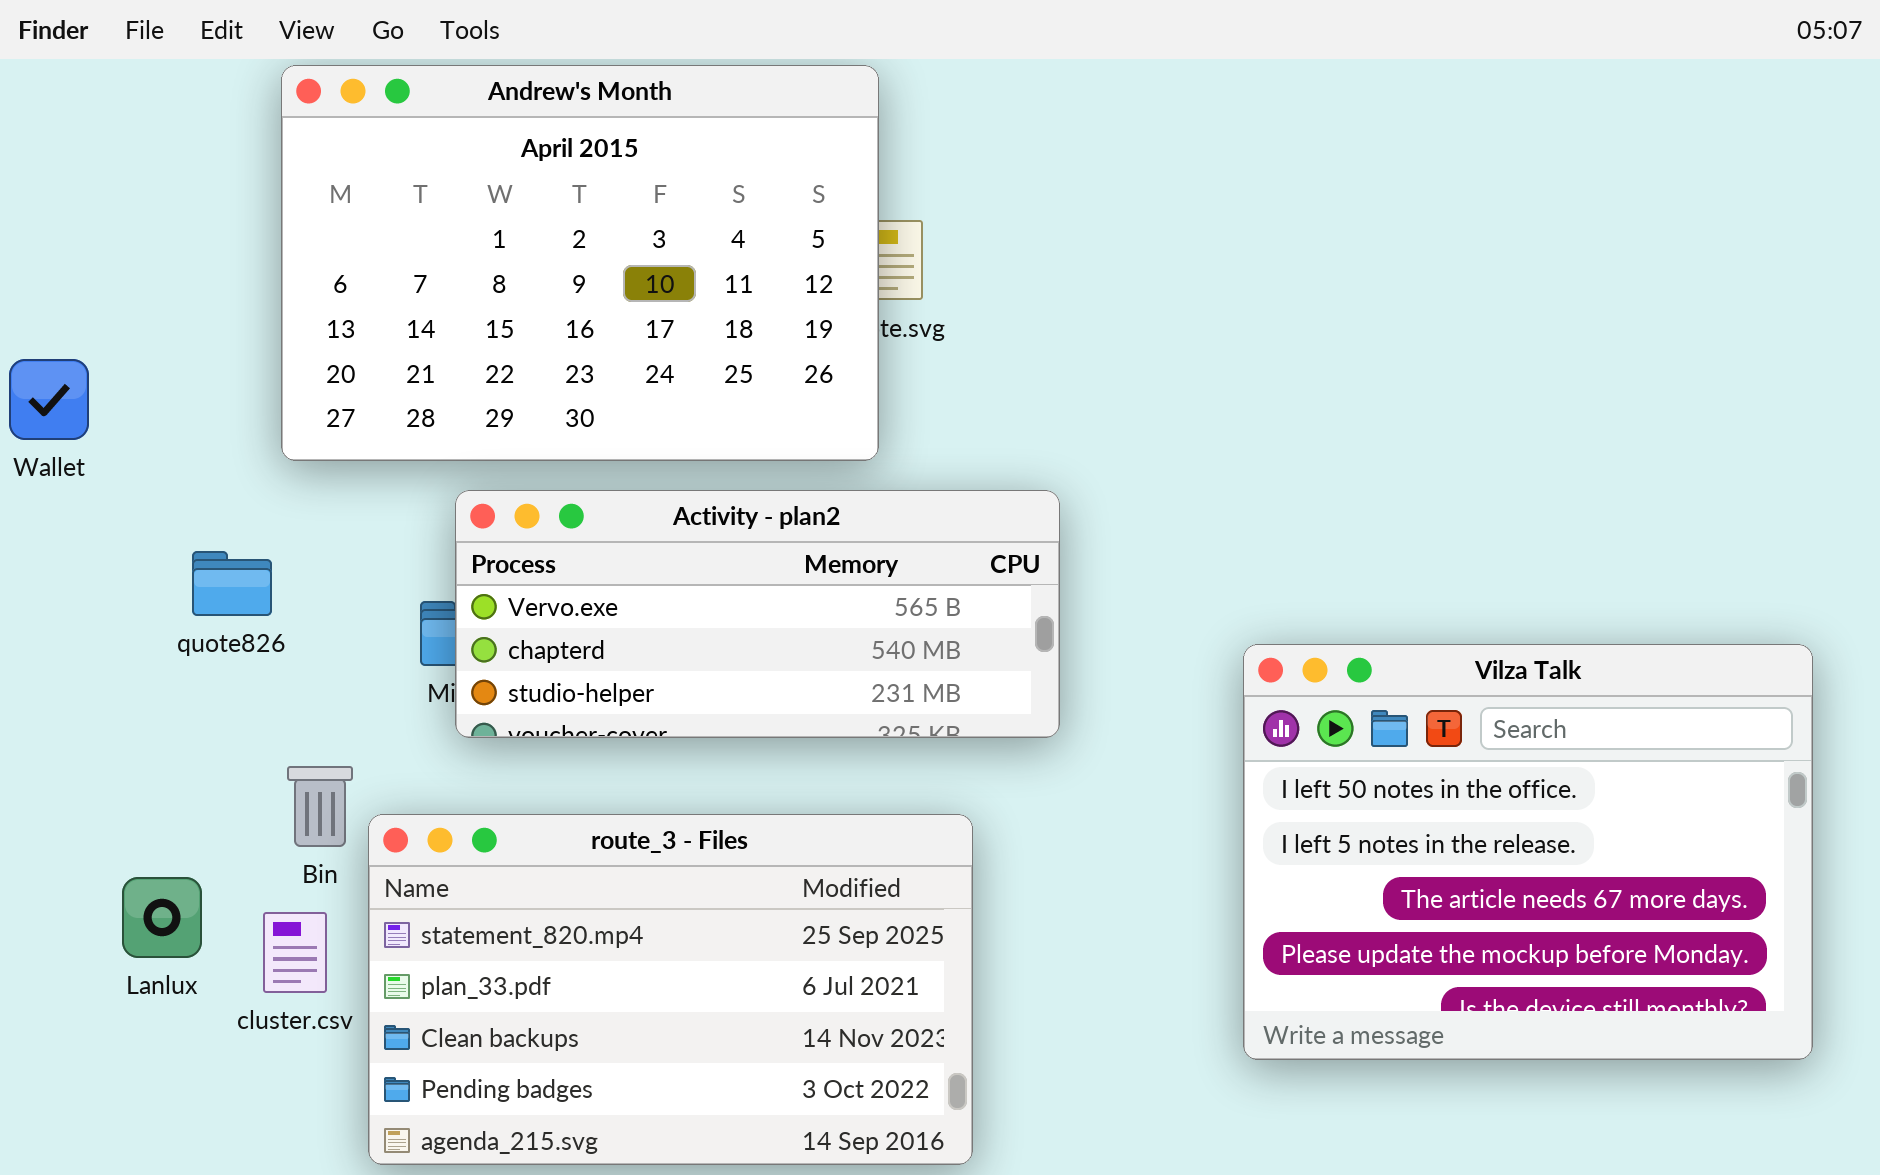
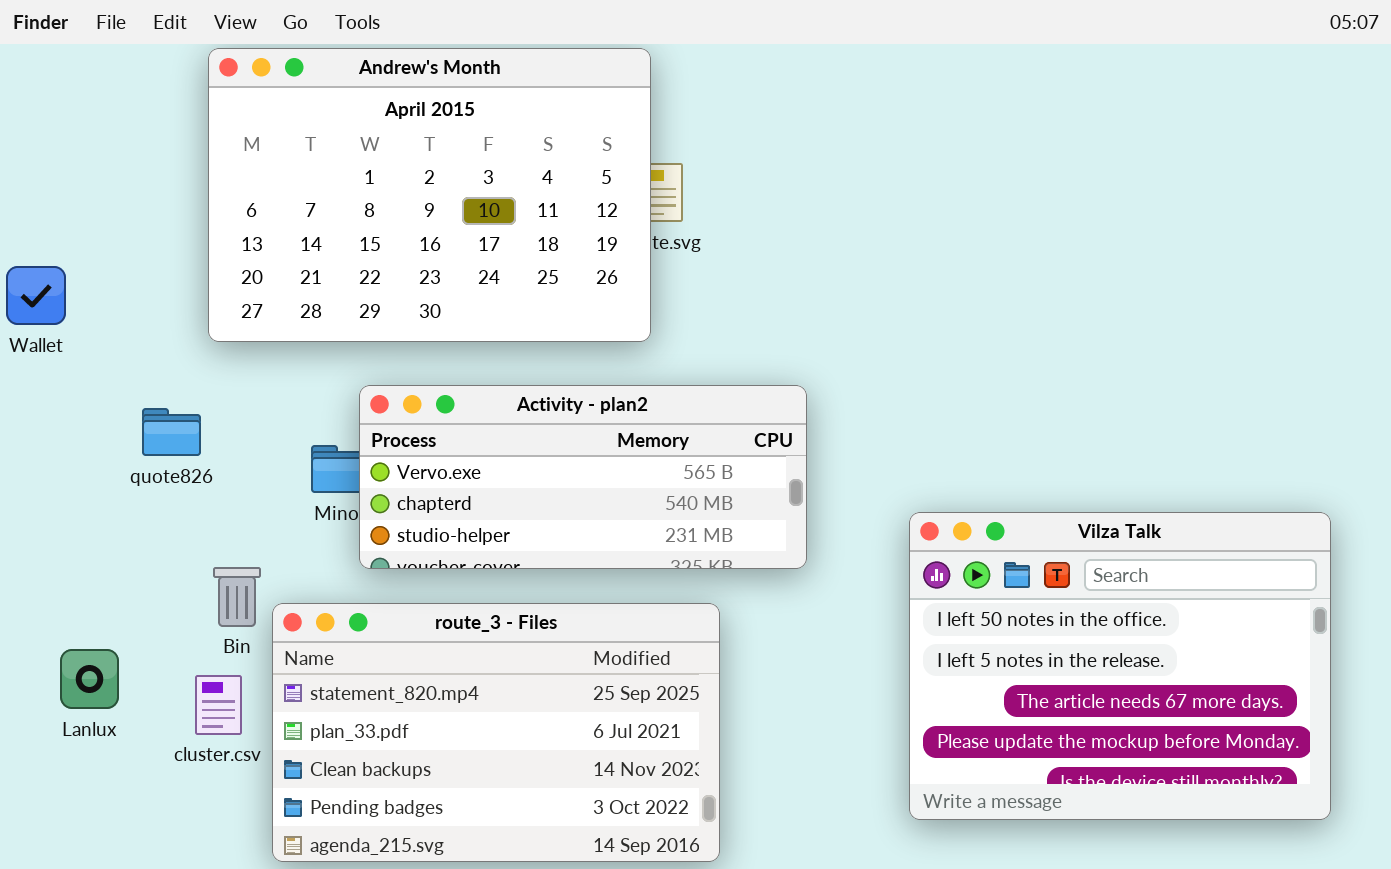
Activity - plan2: [455,490,1060,738] -> [359,385,807,569], moved
Vilza Talk: [1243,644,1813,1060] -> [909,512,1331,820], moved
Lanlux: [122,877,202,958] -> [60,649,119,709], moved

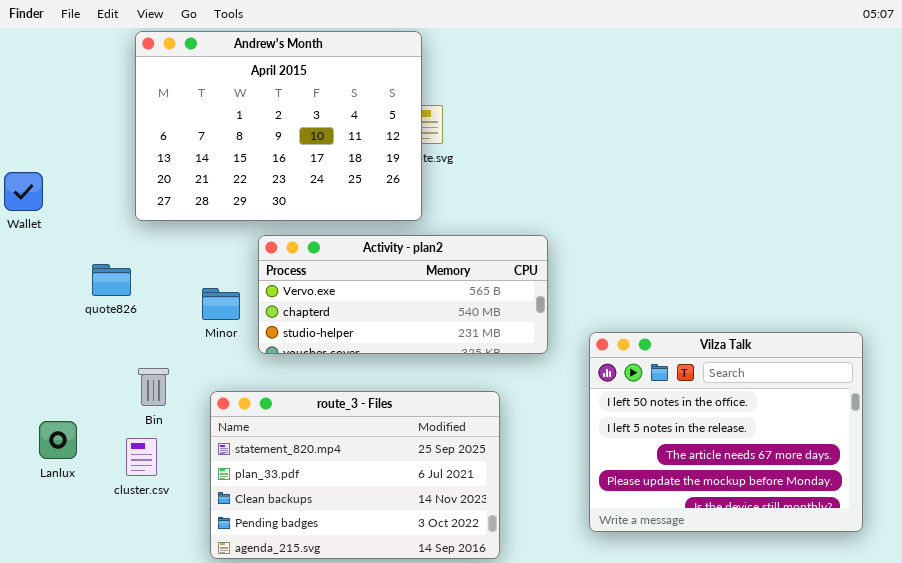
Activity - plan2: [359,385,807,569] -> [258,235,548,354], moved
route_3 - Files: [272,603,720,862] -> [210,391,500,559], moved

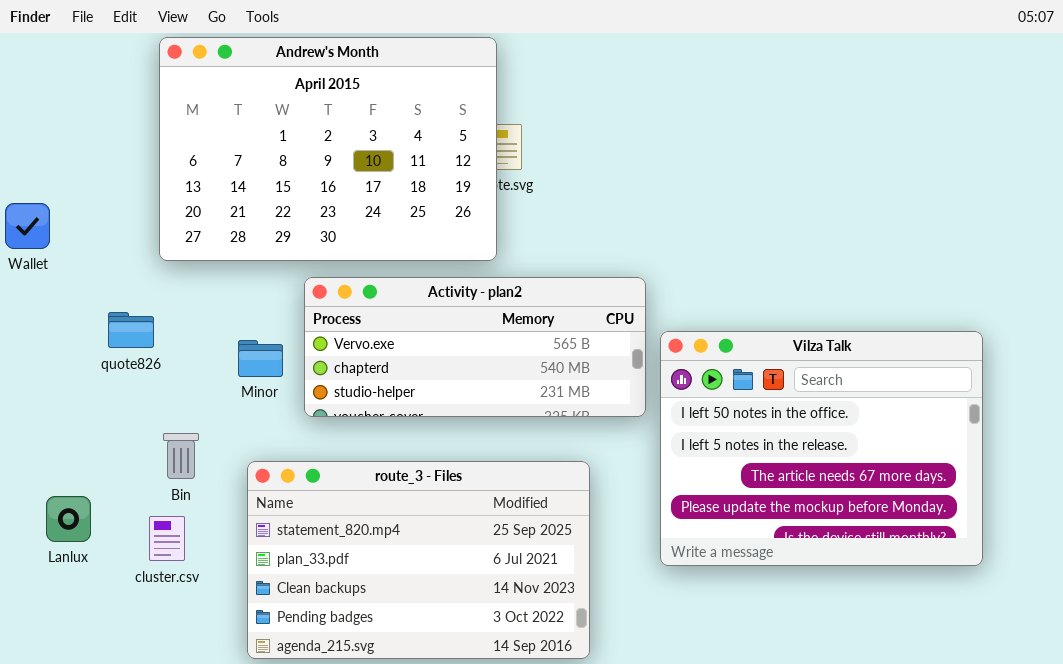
Vilza Talk: [589,332,863,532] -> [660,331,983,566], moved

